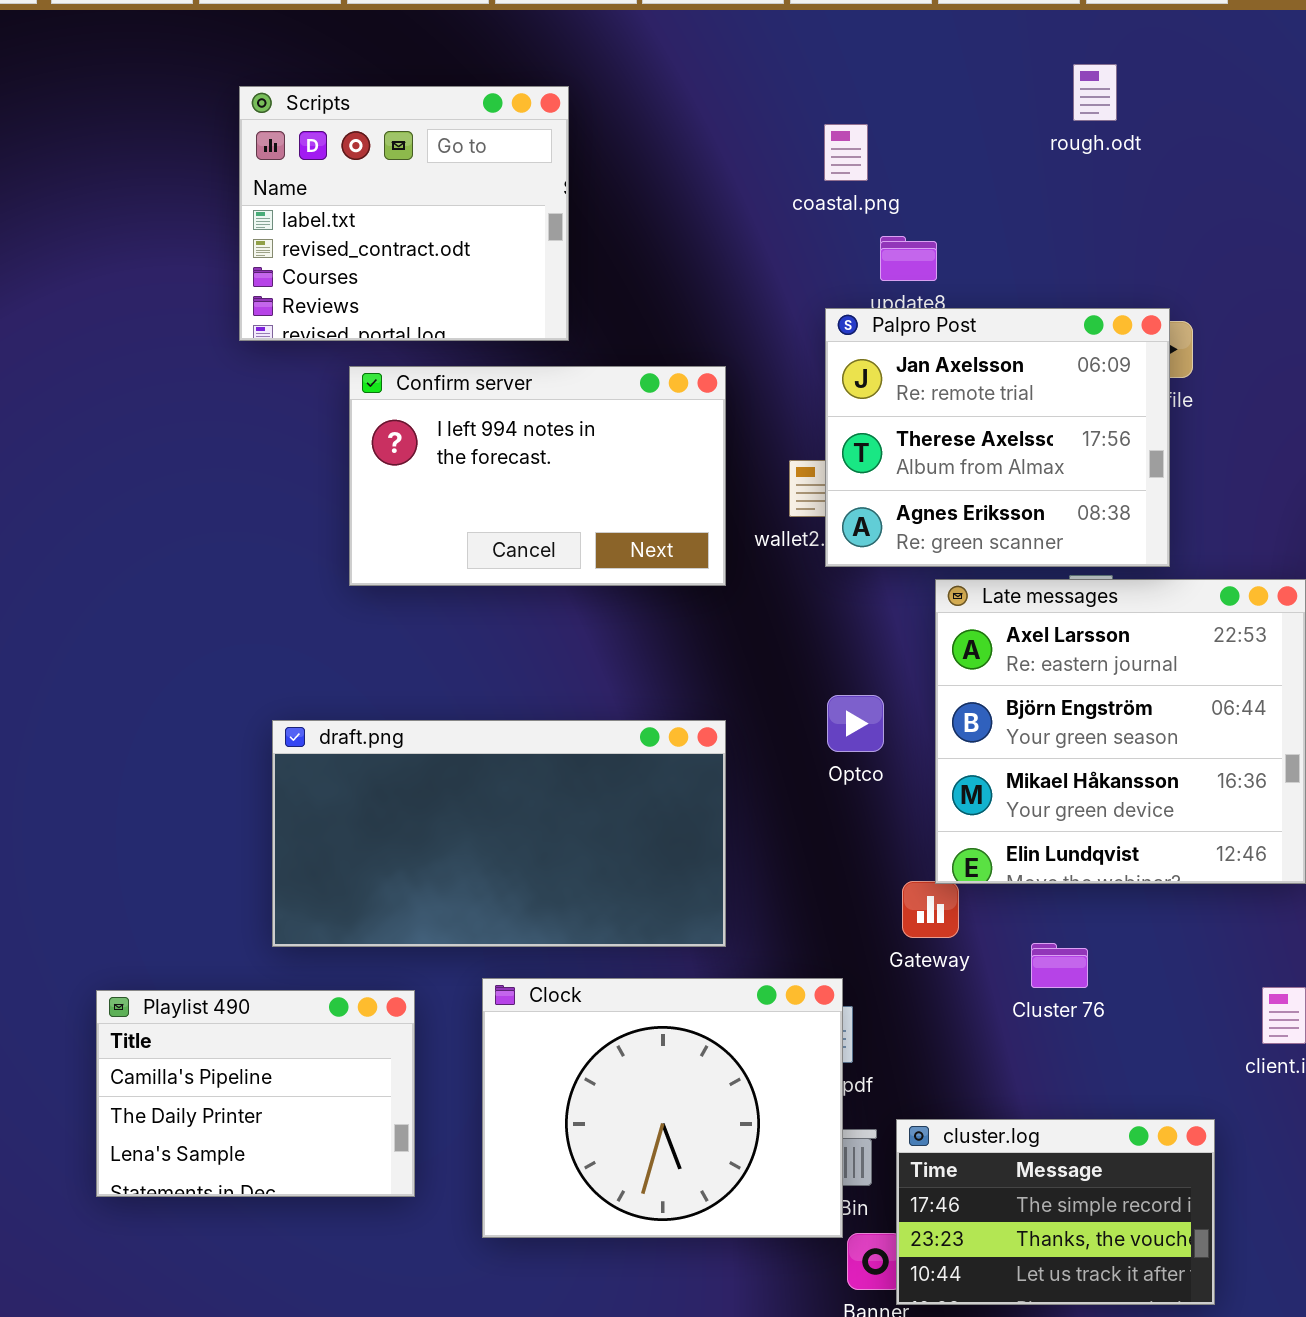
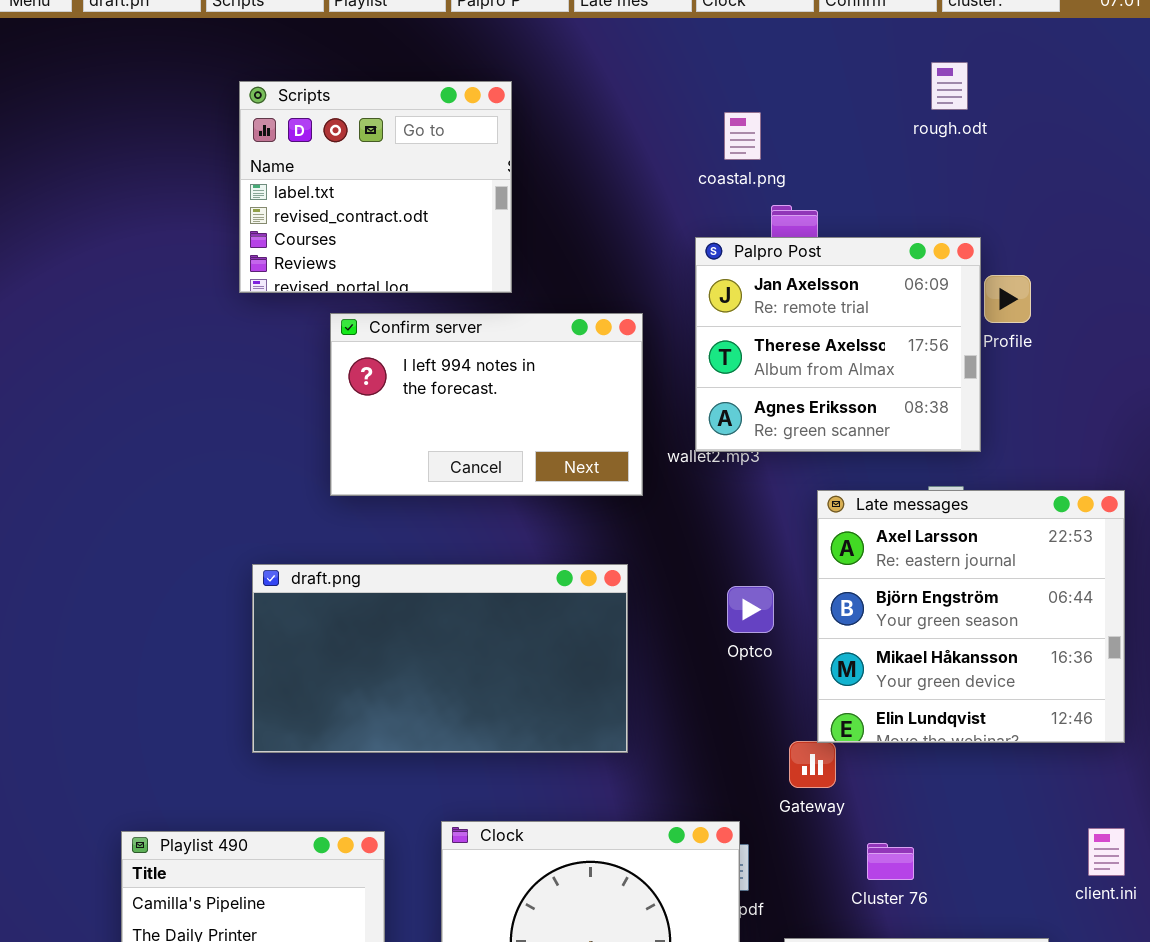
Palpro Post: [825,308,1170,567] -> [695,237,981,452], moved
draft.png: [272,720,726,947] -> [252,564,628,753], moved
Cluster 76: [1031,943,1088,988] -> [867,843,914,880], moved

